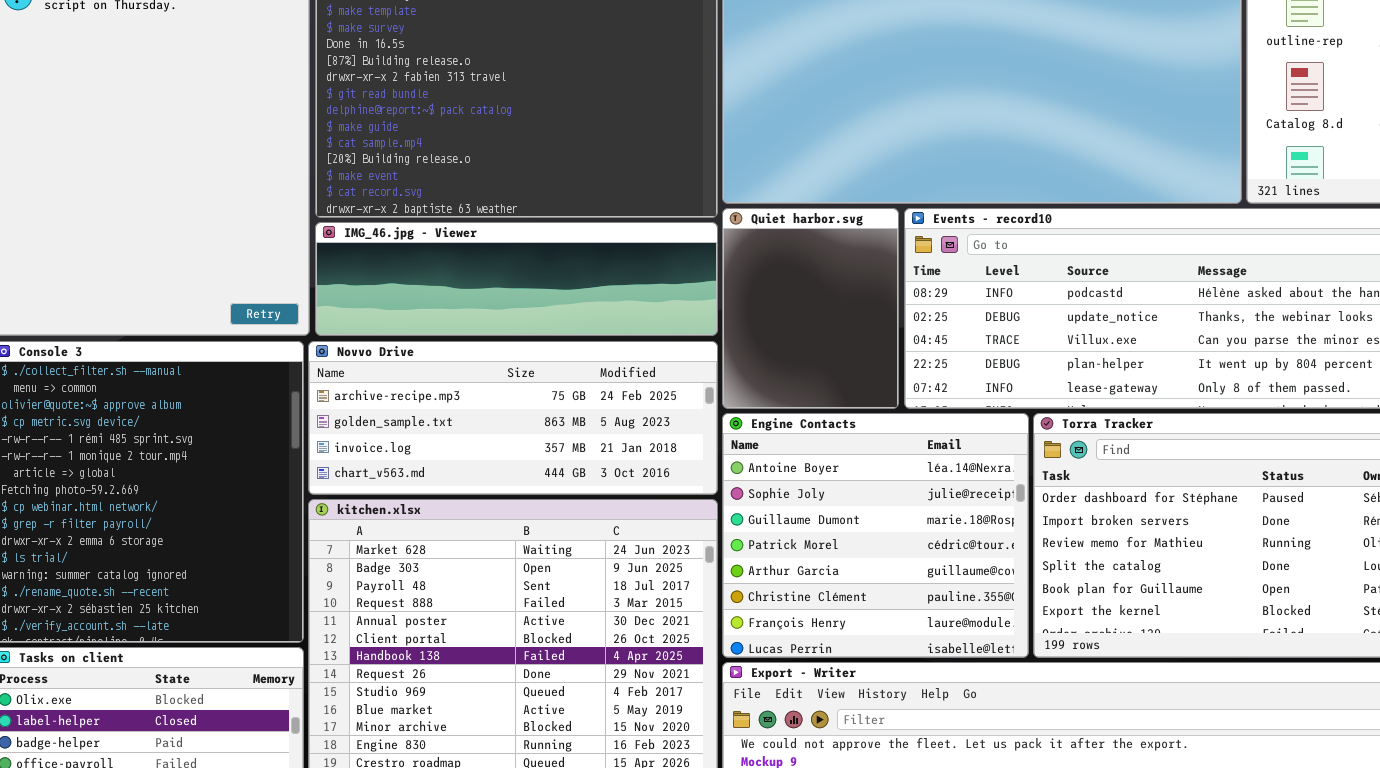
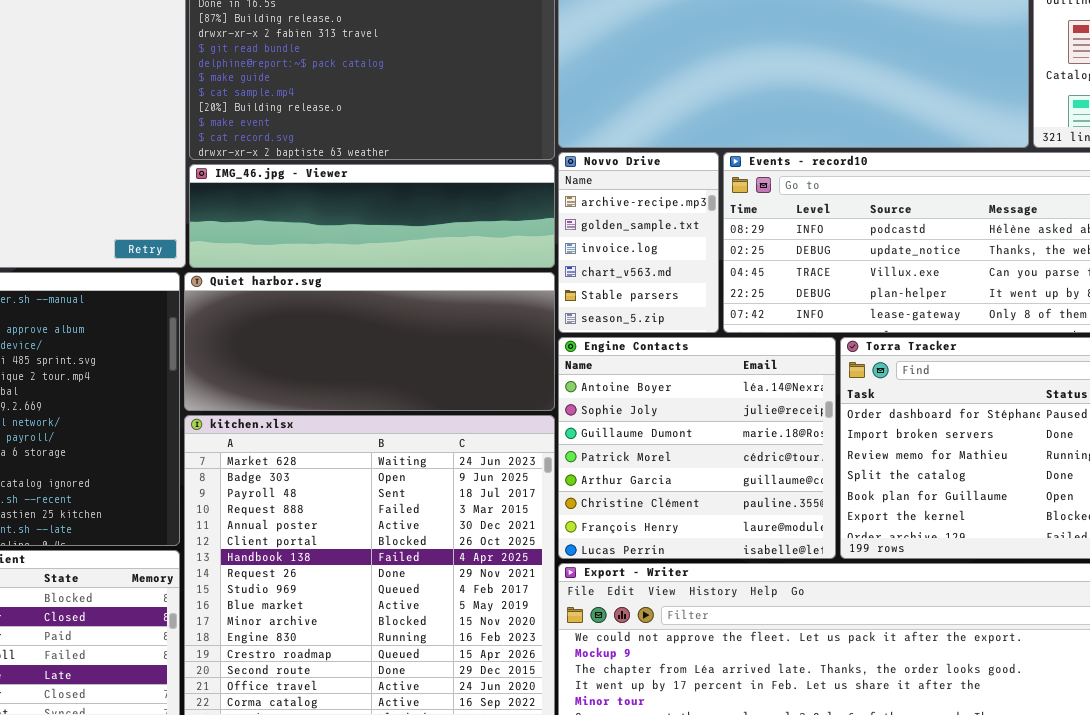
Quiet harbor.svg: [722,208,899,409] -> [184,272,555,411], moved, resized
Novvo Drive: [308,341,718,495] -> [558,152,719,333], moved, resized

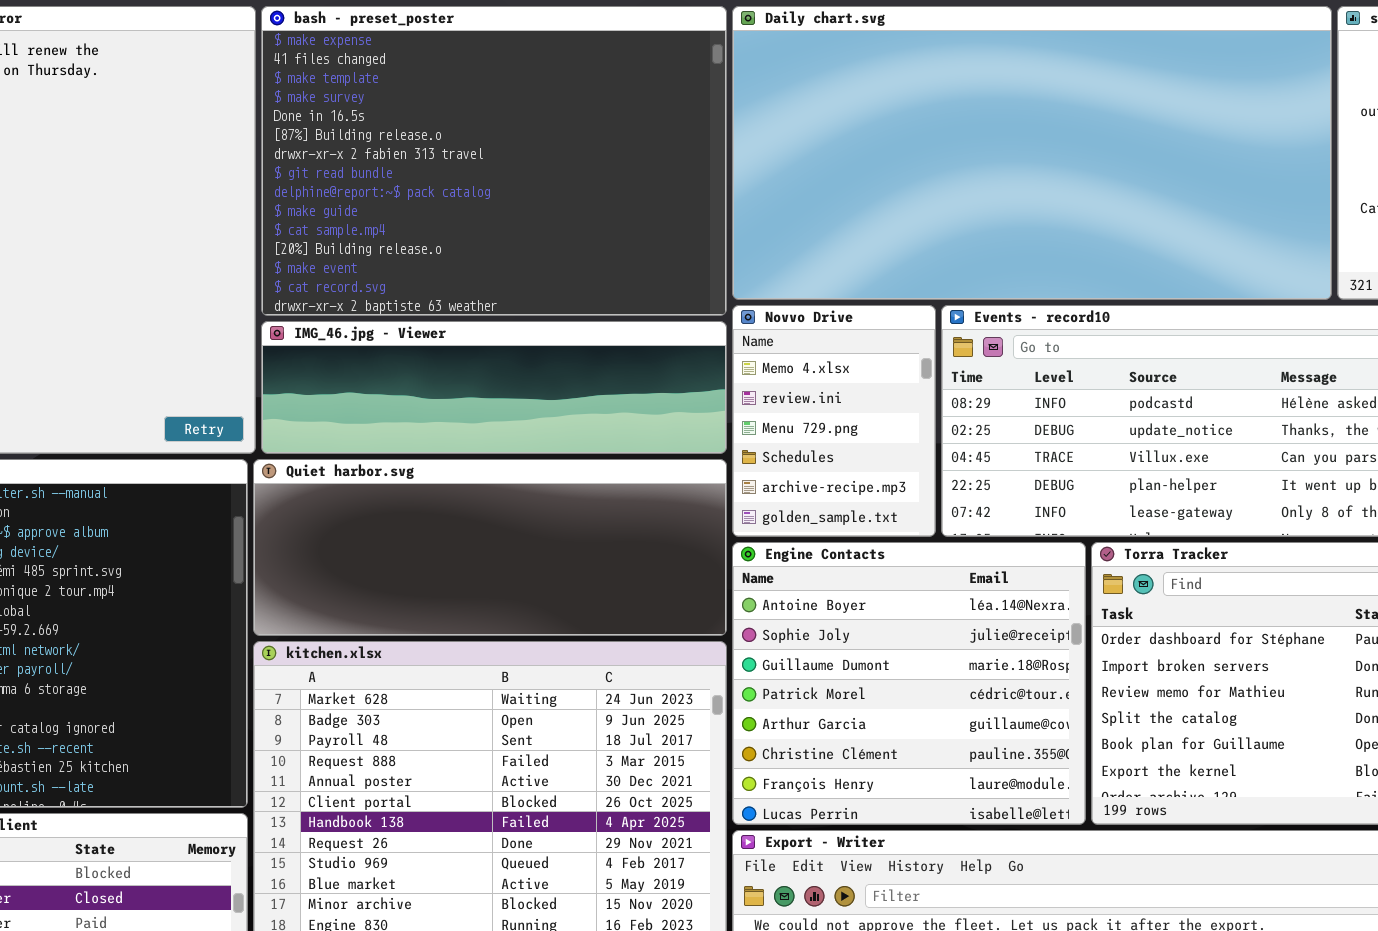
Novvo Drive: [558,152,719,333] -> [732,305,936,537], scrolled up 4 rows

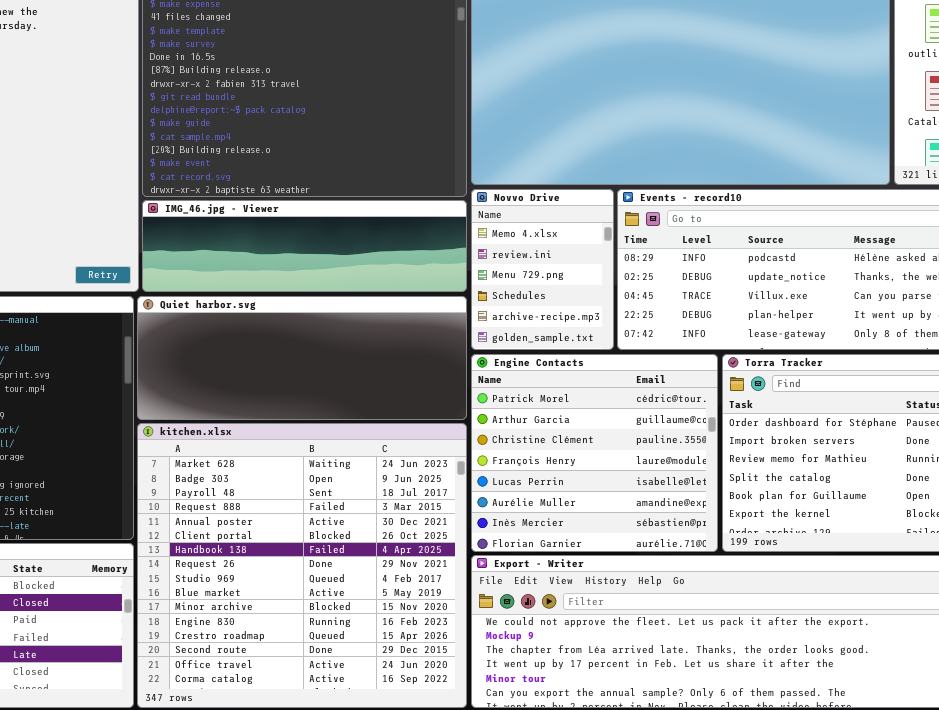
Engine Contacts: [732,542,1086,825] -> [471,354,718,552], scrolled down 3 rows

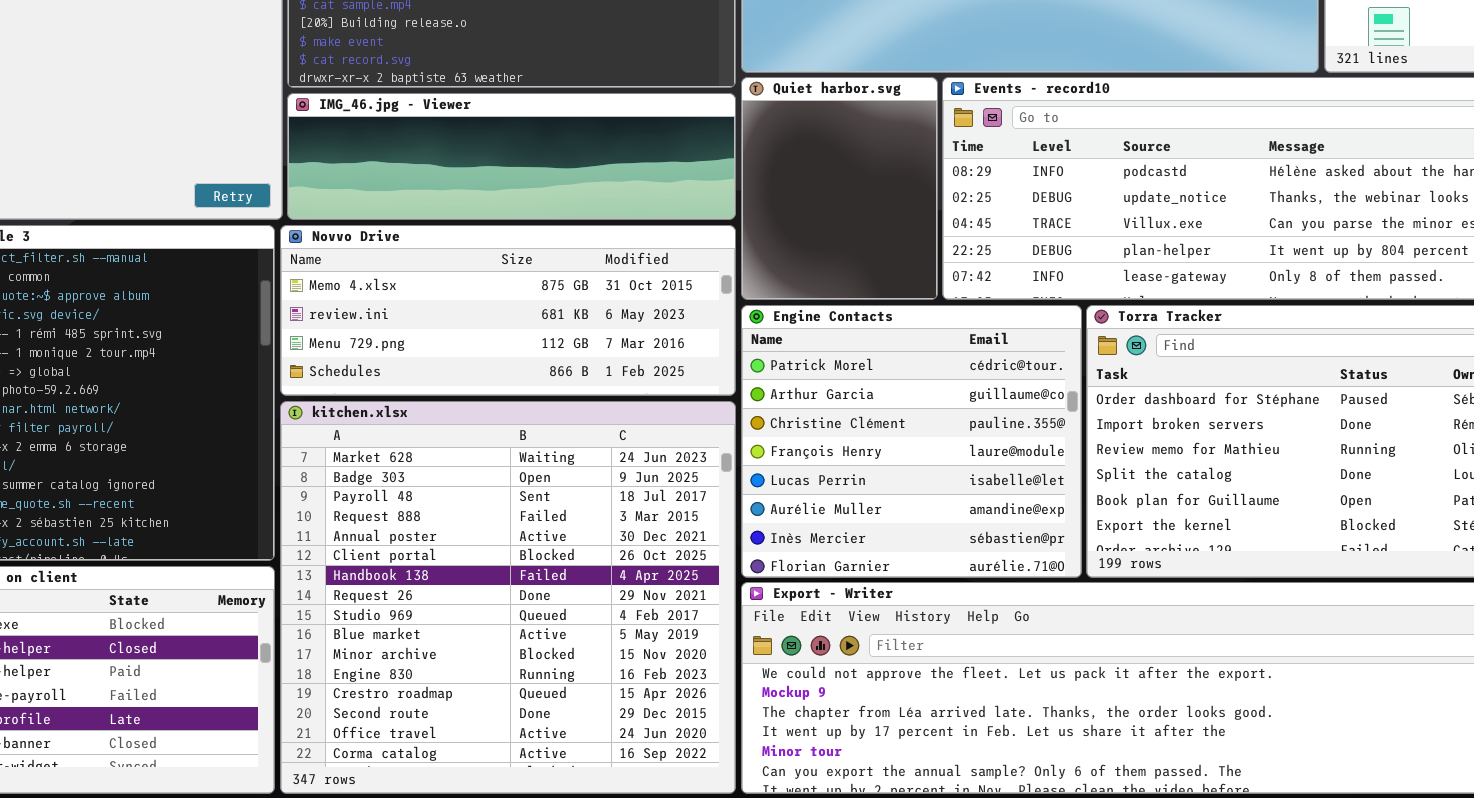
Novvo Drive: [471,189,614,350] -> [280,225,736,396], moved, resized
Quiet harbor.svg: [137,296,467,420] -> [741,77,938,300], moved, resized

